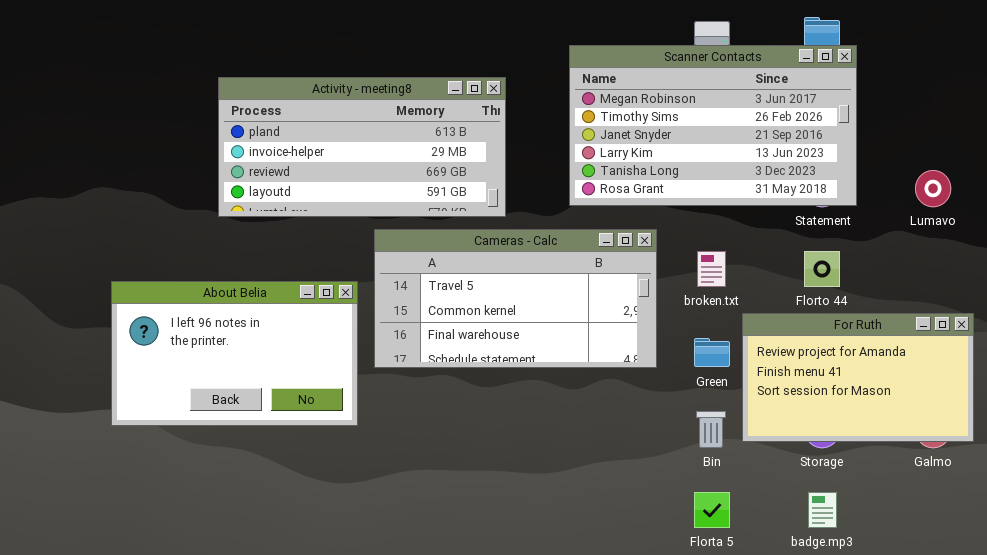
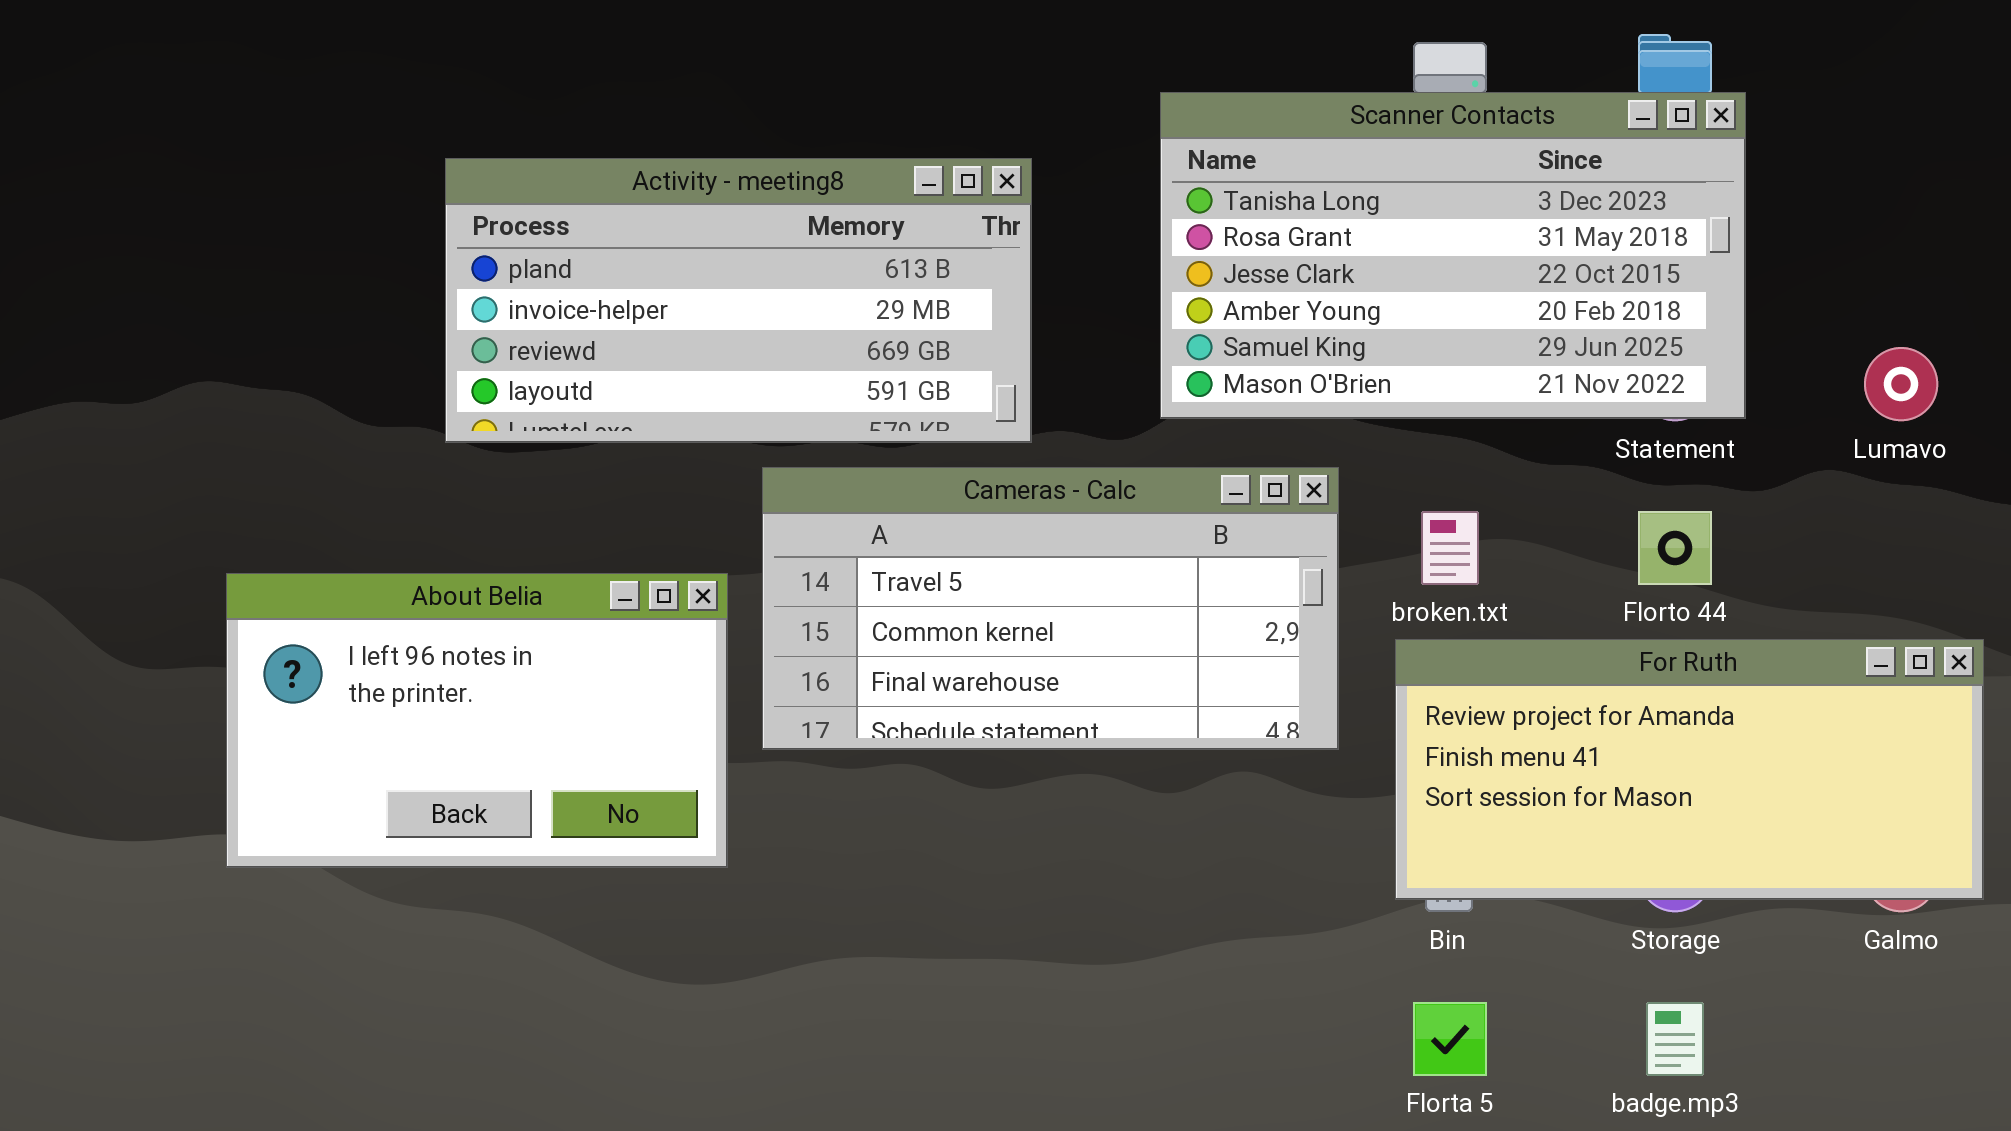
Scanner Contacts: [569,45,857,206] -> [1160,92,1746,419], scrolled down 4 rows
For Ruth: [742,313,974,442] -> [1395,639,1984,900], resized

